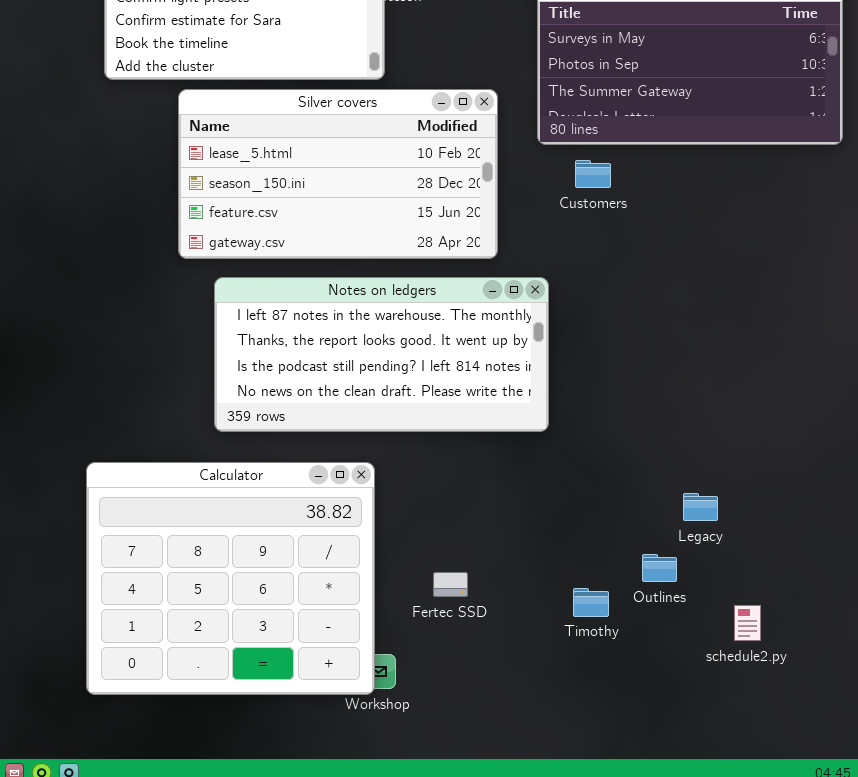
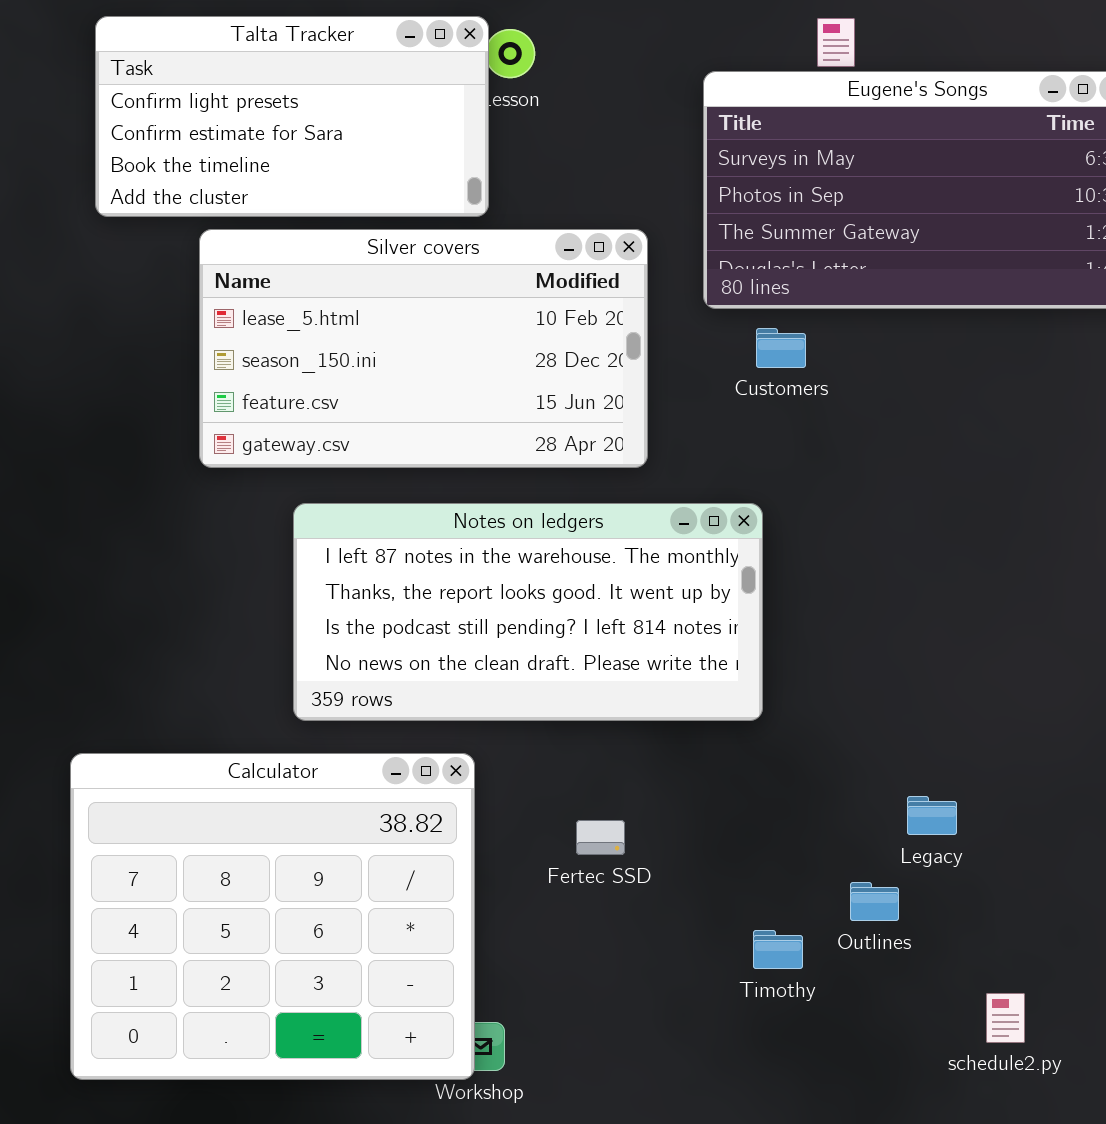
Notes on ledgers: [214,277,549,432] -> [293,503,763,721], moved
Fertec SSD: [433,572,468,597] -> [576,820,625,855], moved
schedule2.py: [734,605,761,641] -> [986,993,1025,1043], moved

